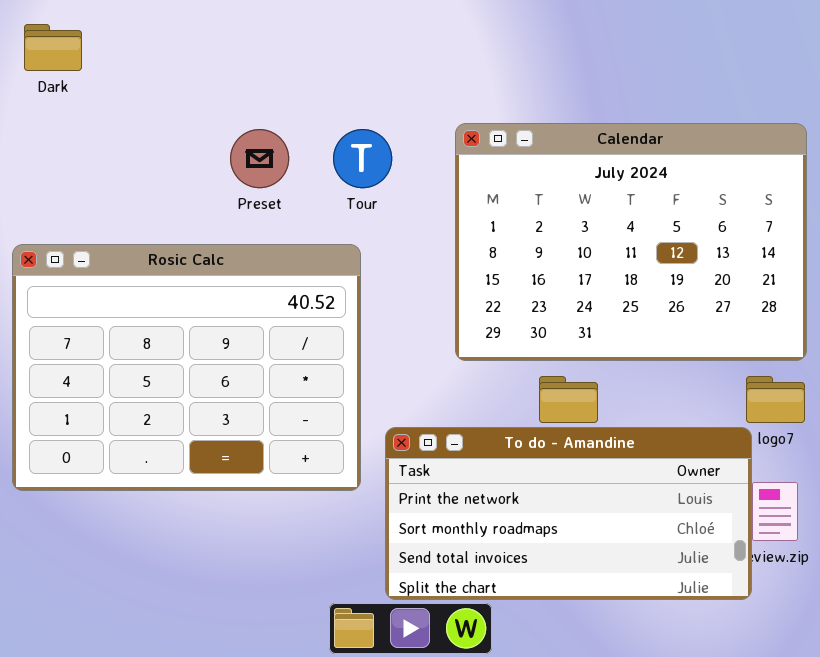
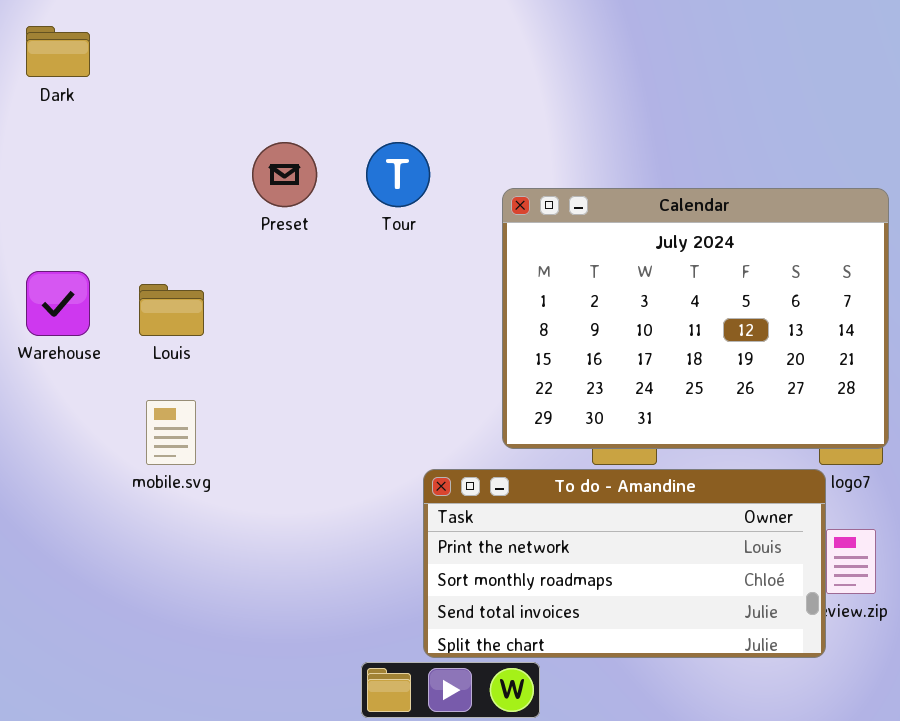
Calendar: [455,123,807,361] -> [502,188,889,449], moved
Rosic Calc: [12,244,361,491] -> none, closed

